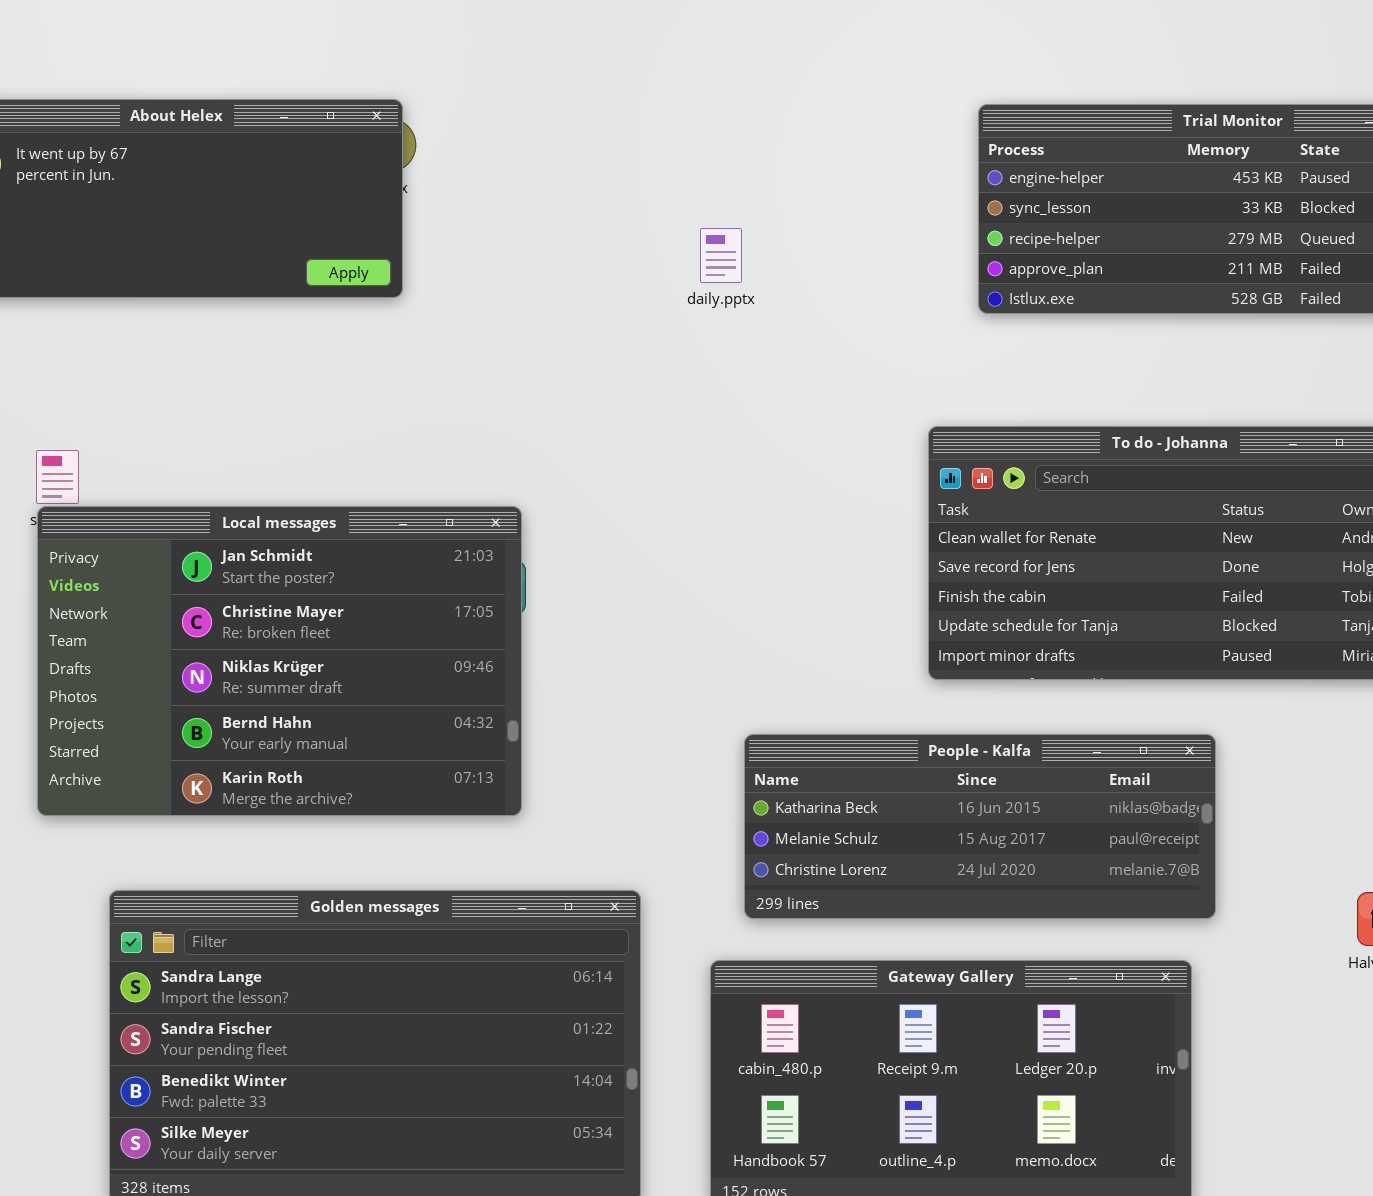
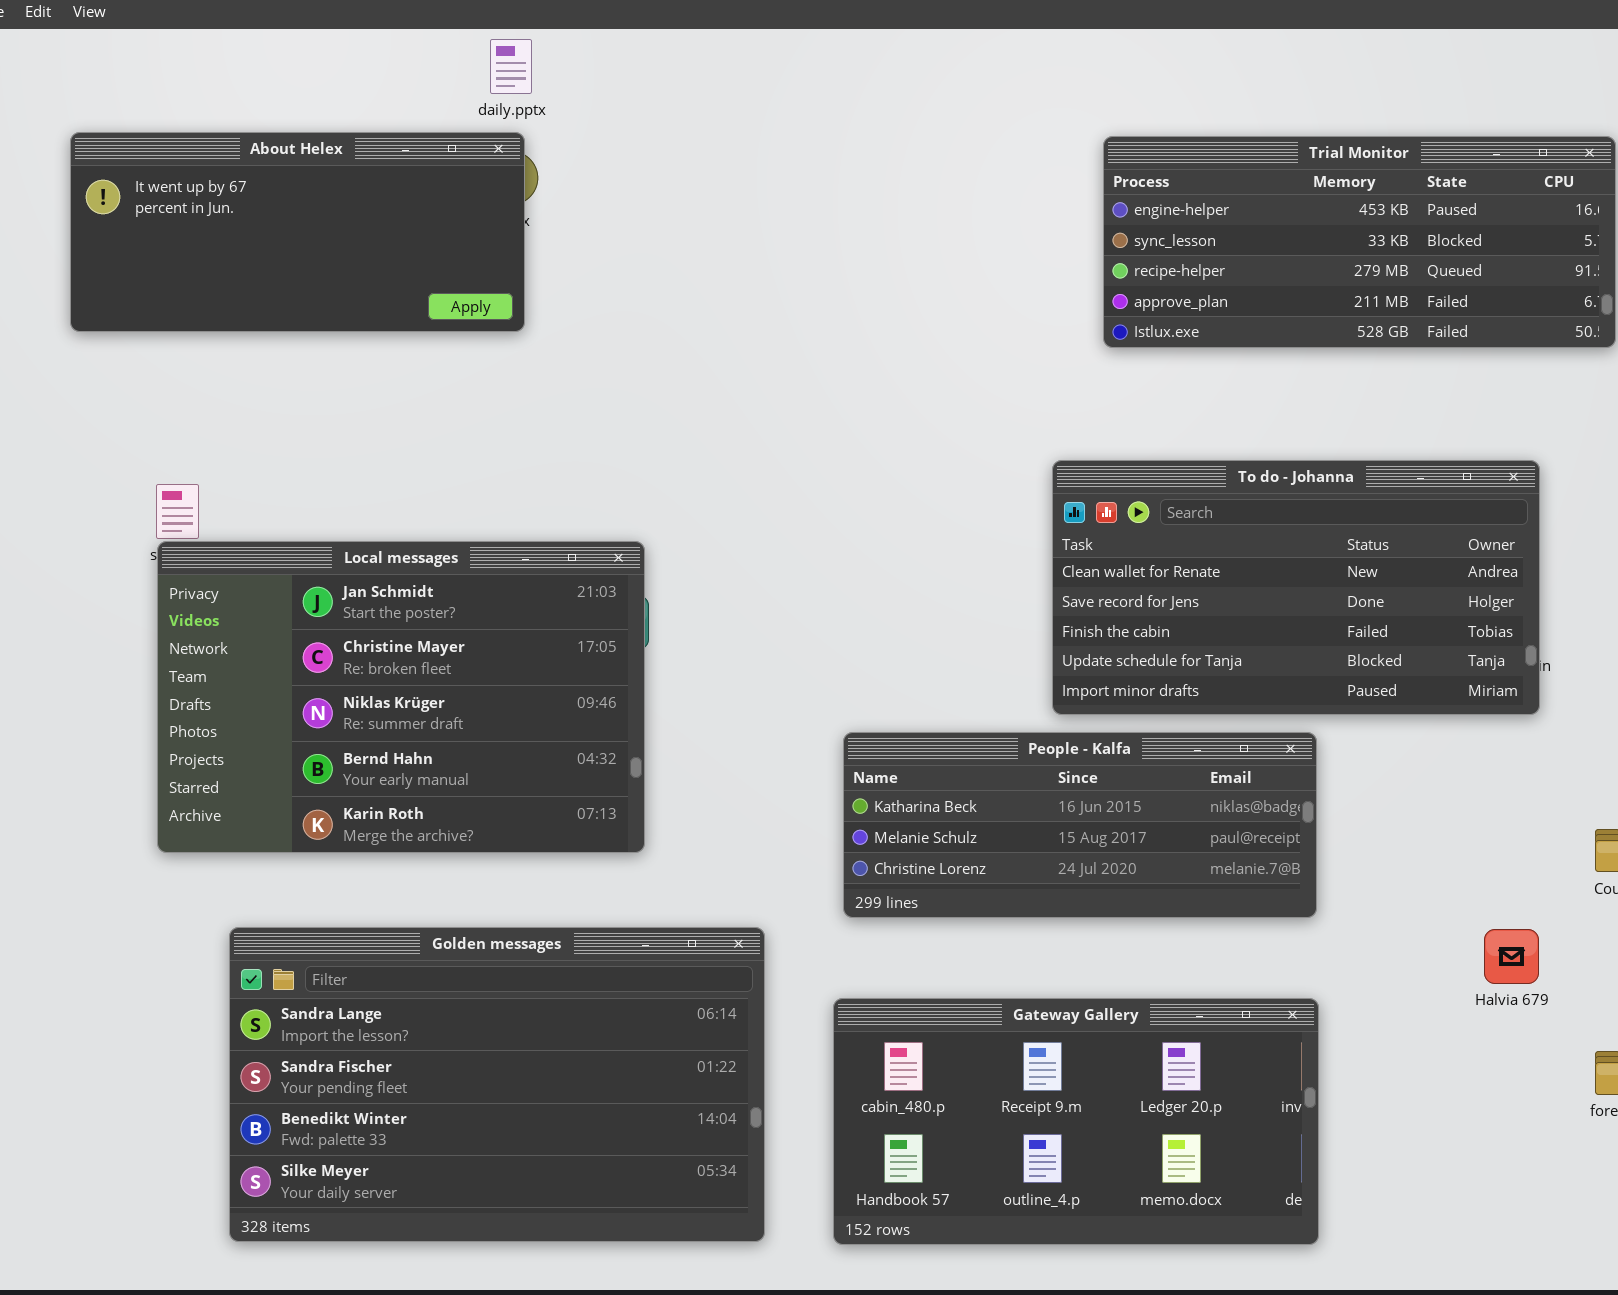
daily.pptx: [700,228,742,283] -> [490,39,532,94], moved
People - Kalfa: [744,734,1216,919] -> [843,732,1317,918], moved

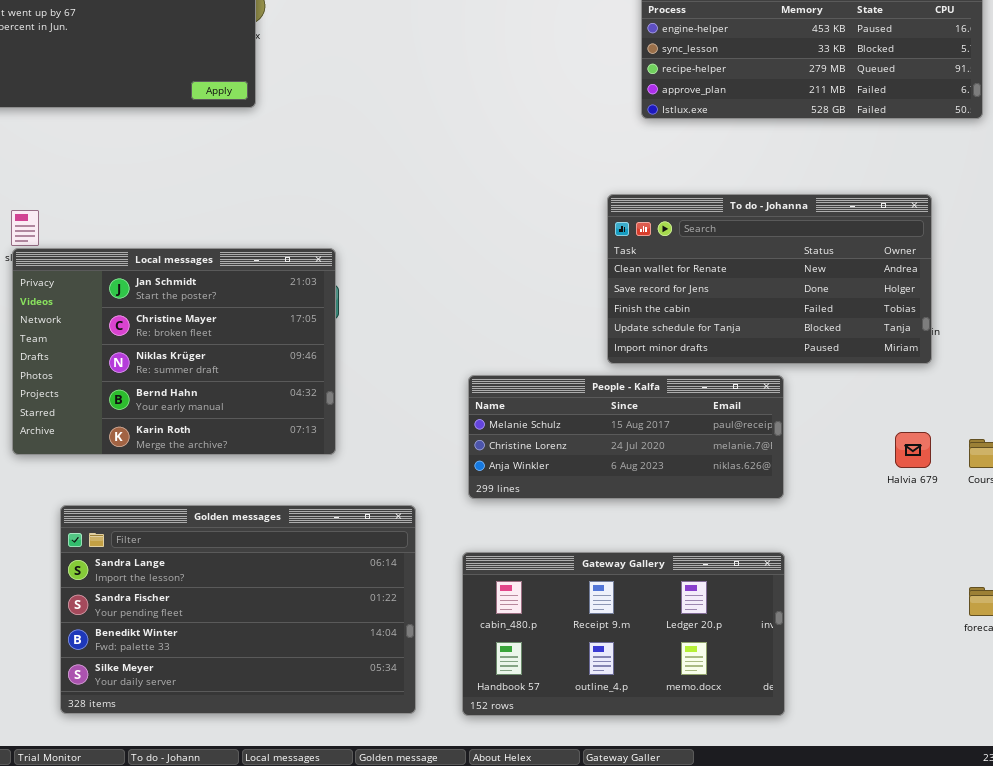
People - Kalfa: [843,732,1317,918] -> [468,375,784,499], scrolled down 1 row
Halvia 679: [1484,929,1539,984] -> [895,432,931,468], moved

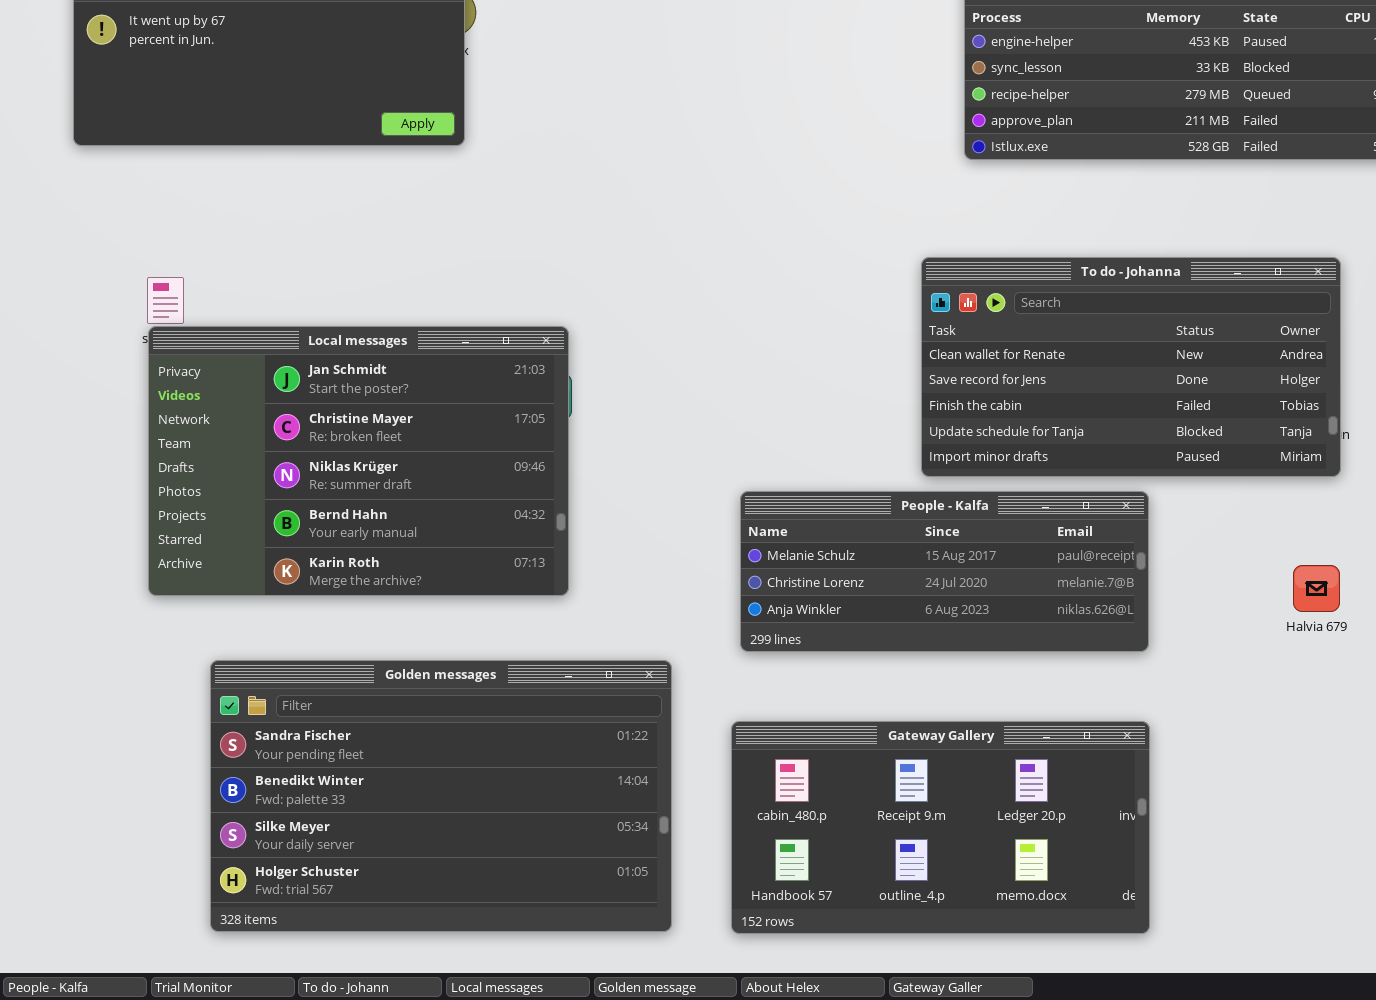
Golden messages: [60,505,416,714] -> [210,660,672,932], scrolled down 1 row

